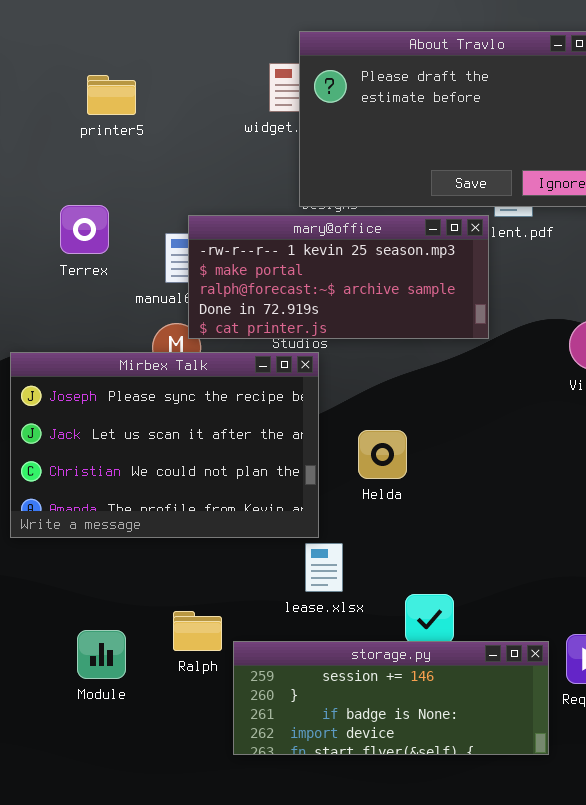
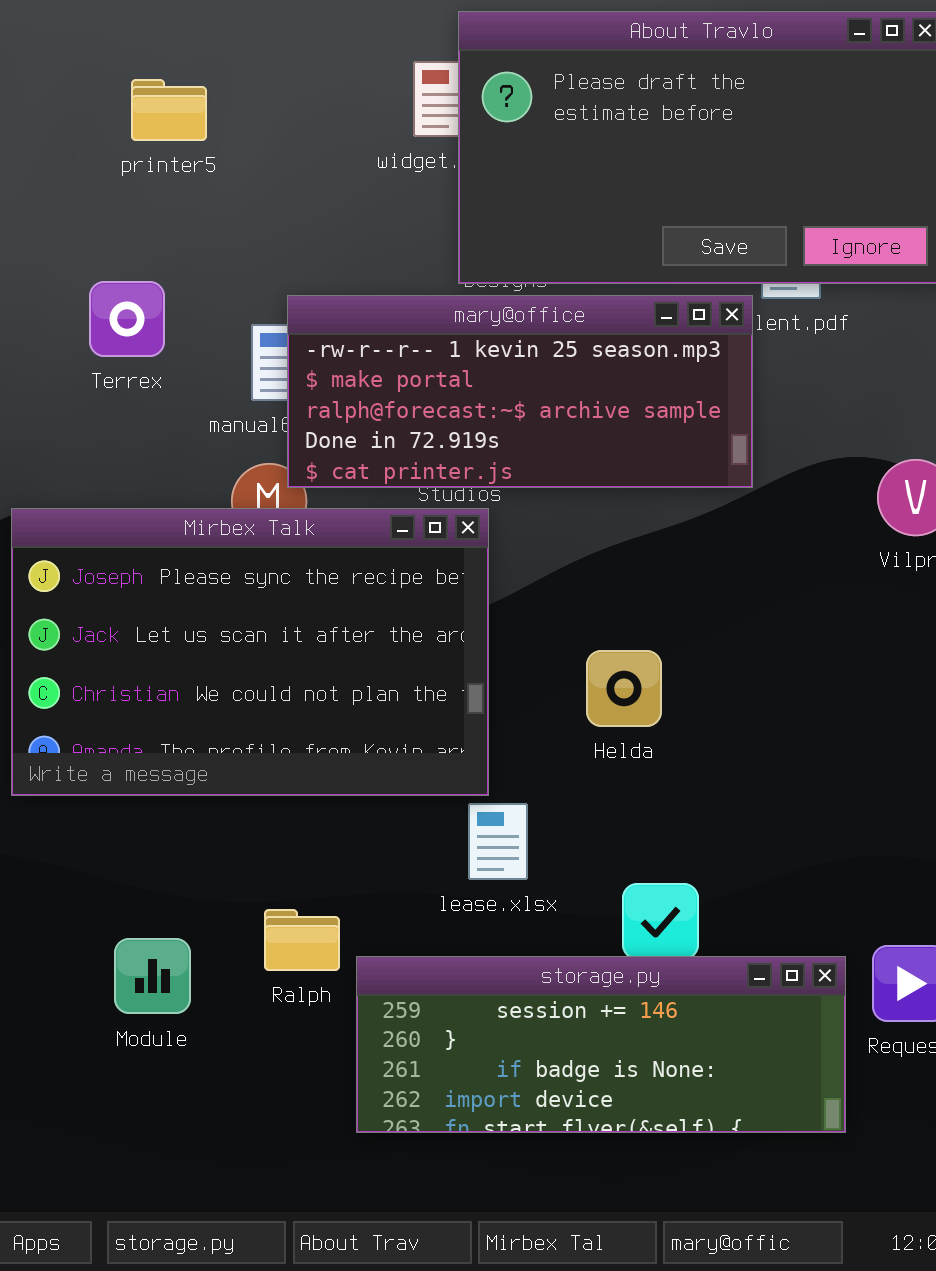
Helda: [358,430,407,479] -> [586,650,662,727], moved

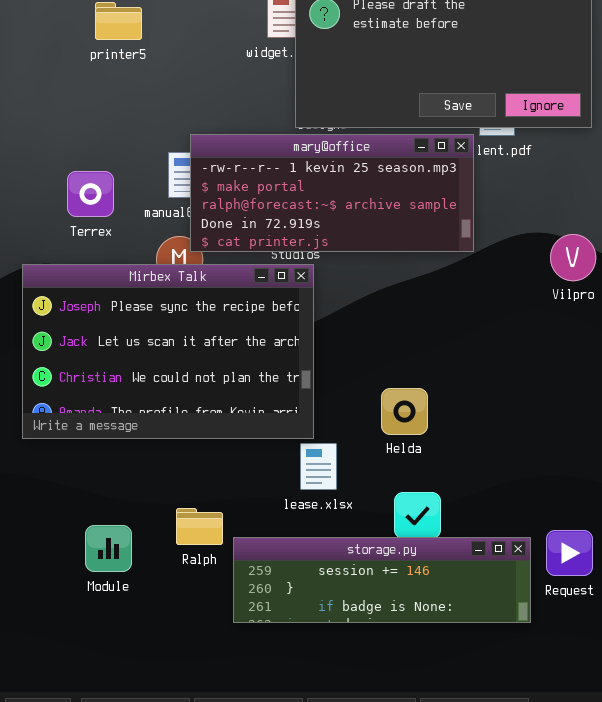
Terrex: [89,281,165,357] -> [67,171,114,217], moved
Helda: [586,650,662,727] -> [381,388,428,435], moved
storage.py: [356,956,846,1133] -> [233,537,531,623], resized

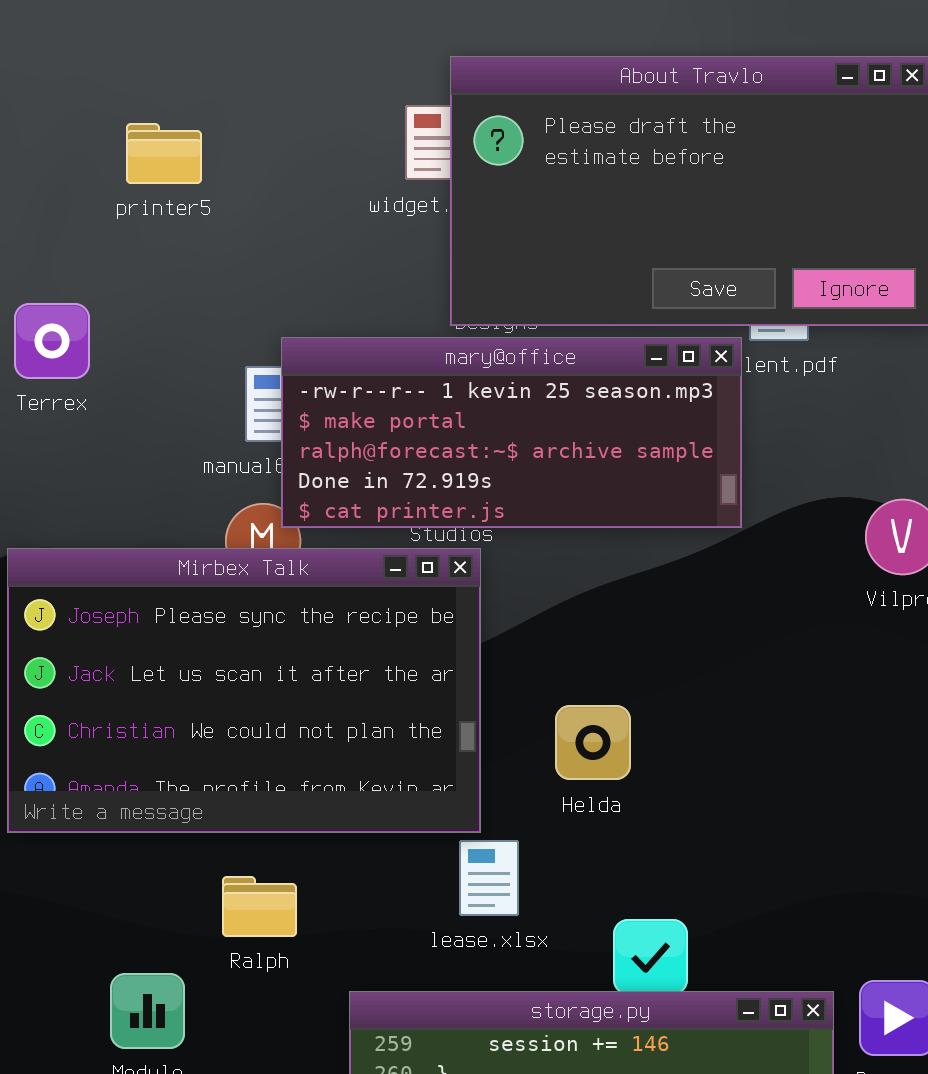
Terrex: [67,171,114,217] -> [14,303,90,379], moved
Helda: [381,388,428,435] -> [555,705,631,780], moved
Ralph: [176,508,223,545] -> [222,876,297,937], moved

